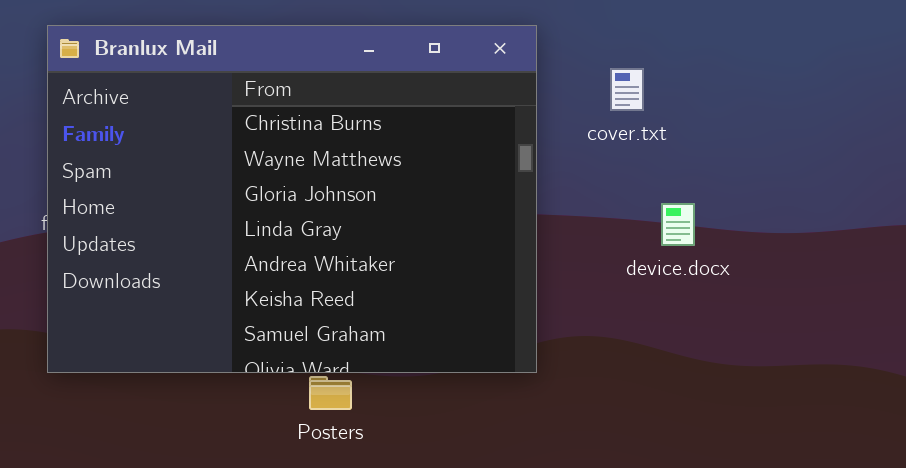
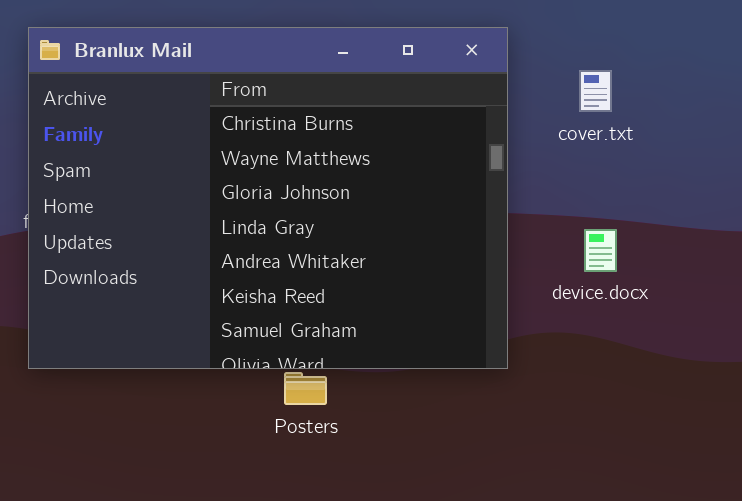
device.docx: [661,203,695,246] -> [584,229,617,272], moved

